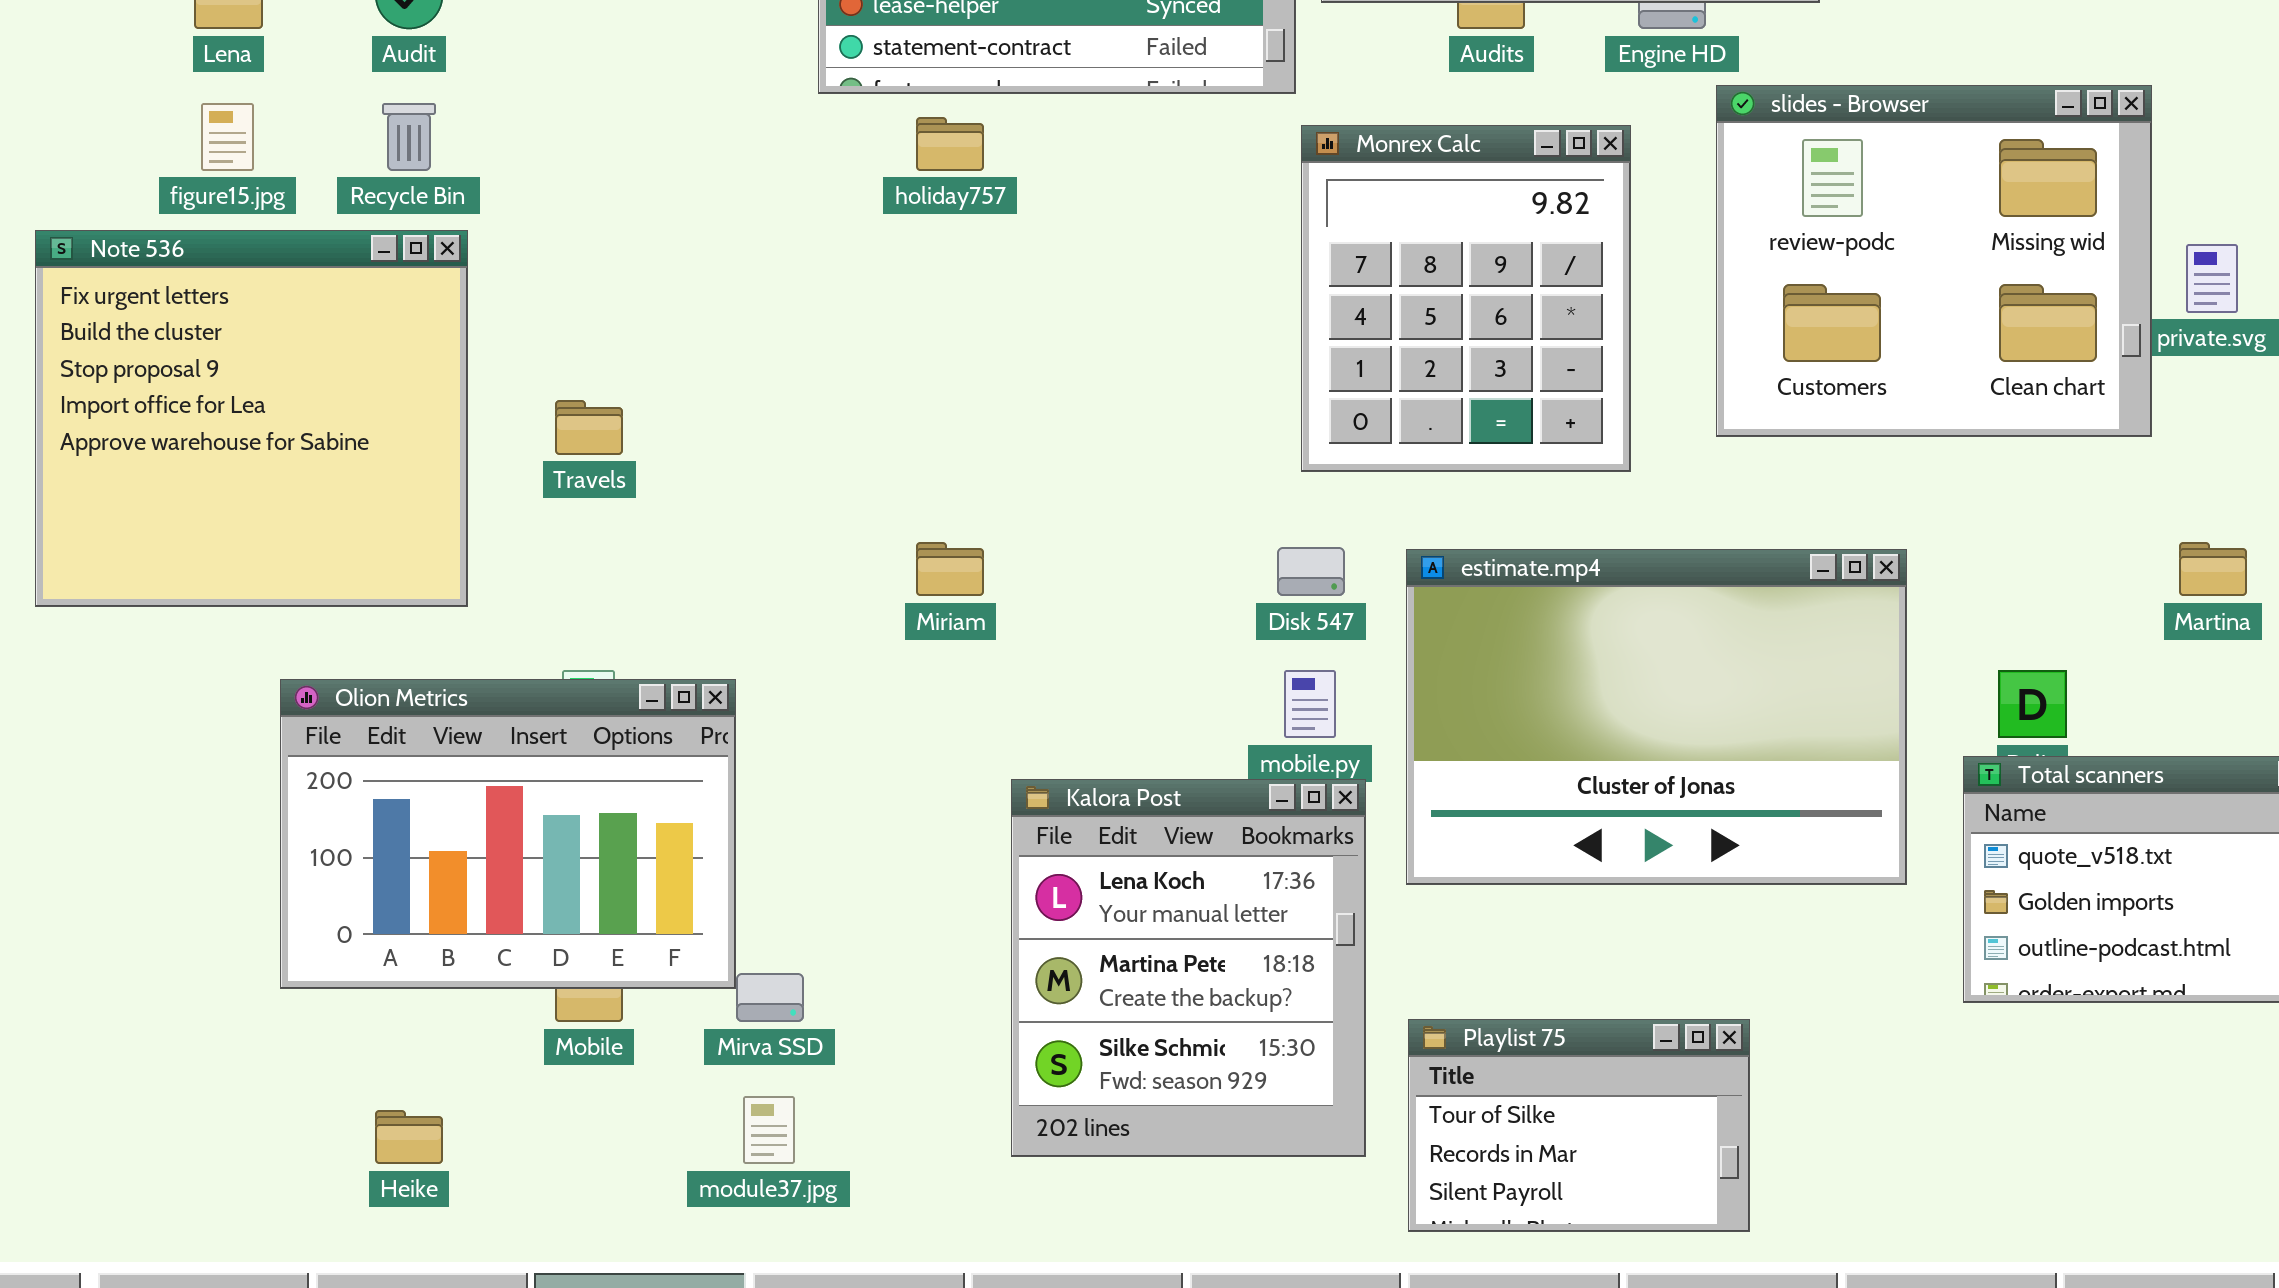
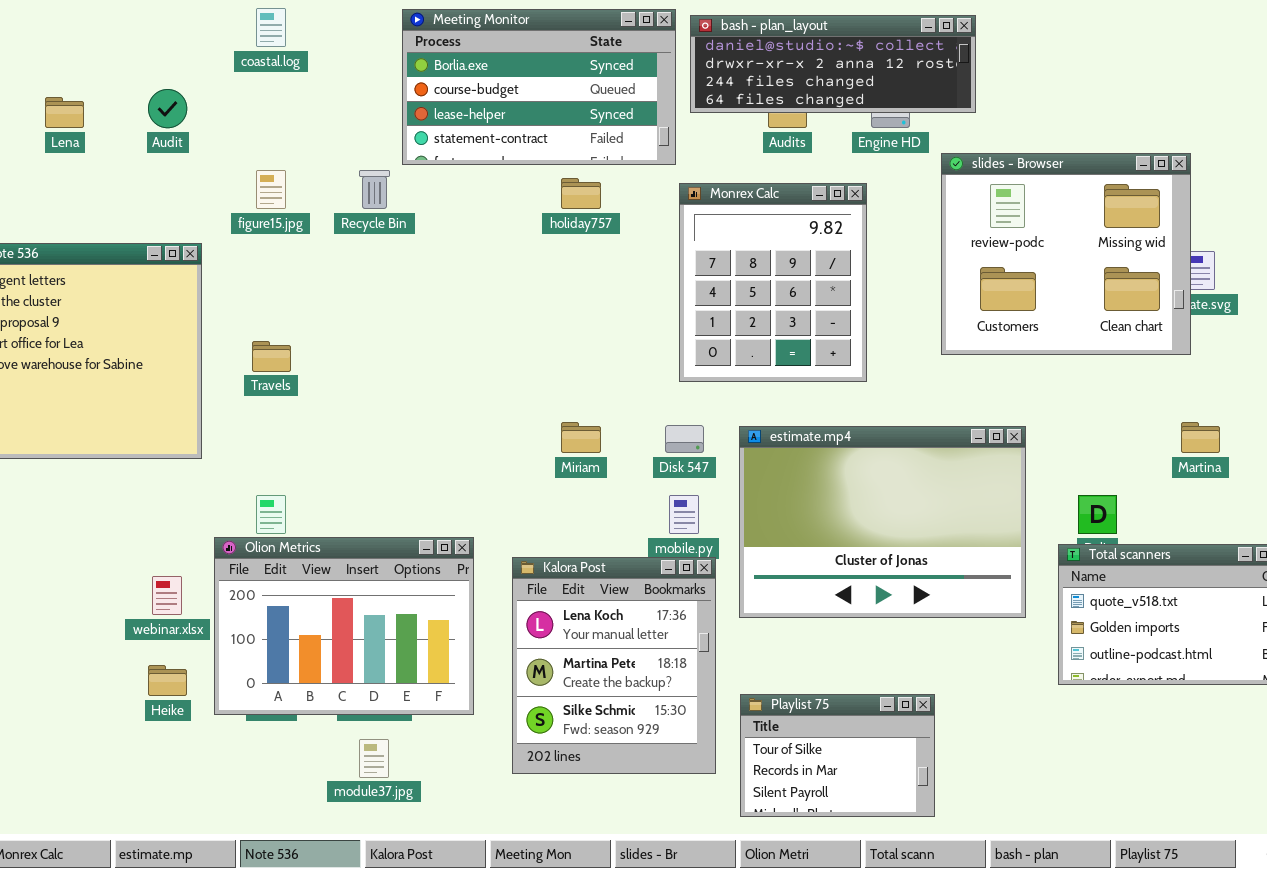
slides - Browser: [1716,85,2152,437] -> [941,153,1191,355], moved
figure15.jpg: [201,103,254,171] -> [256,170,286,209], moved
Recycle Bin: [382,103,436,171] -> [359,170,390,209], moved
holiday757: [916,117,984,171] -> [561,178,601,209], moved
Miriam: [916,542,984,596] -> [561,422,601,453], moved
Olion Metrics: [280,679,736,989] -> [214,537,474,715], moved
Heike: [375,1110,443,1164] -> [148,665,187,696], moved

